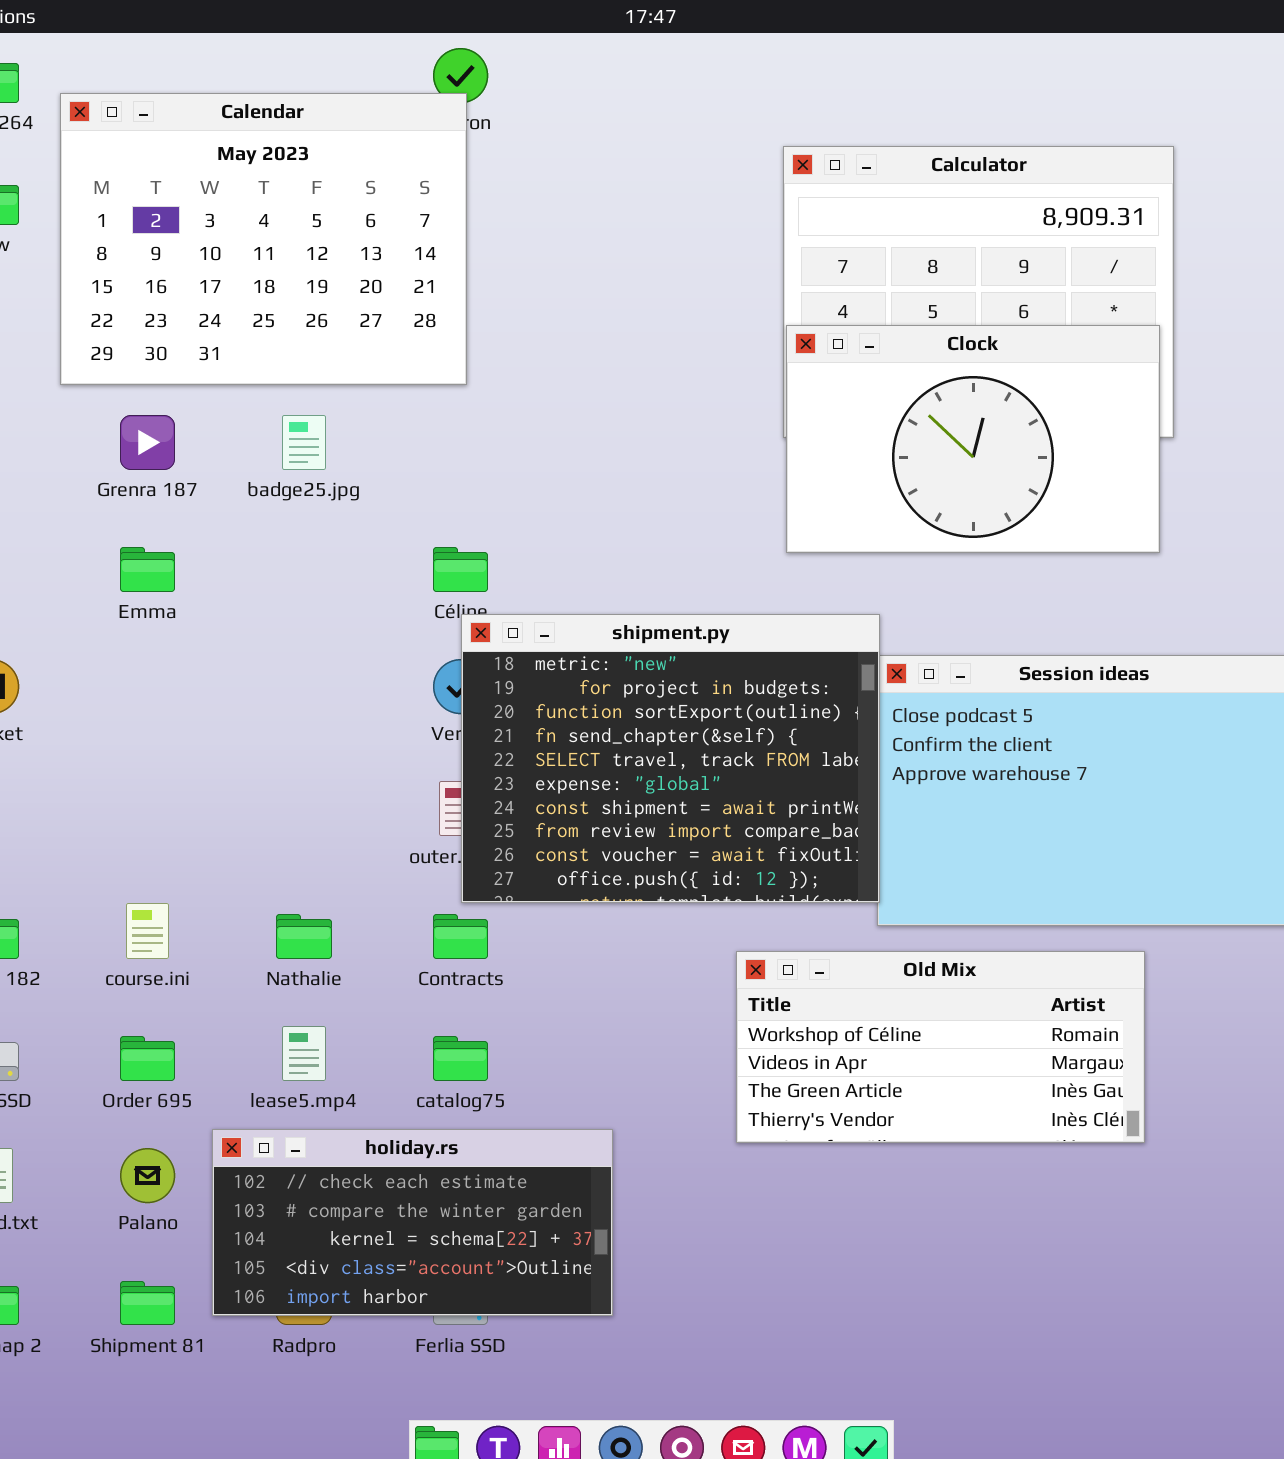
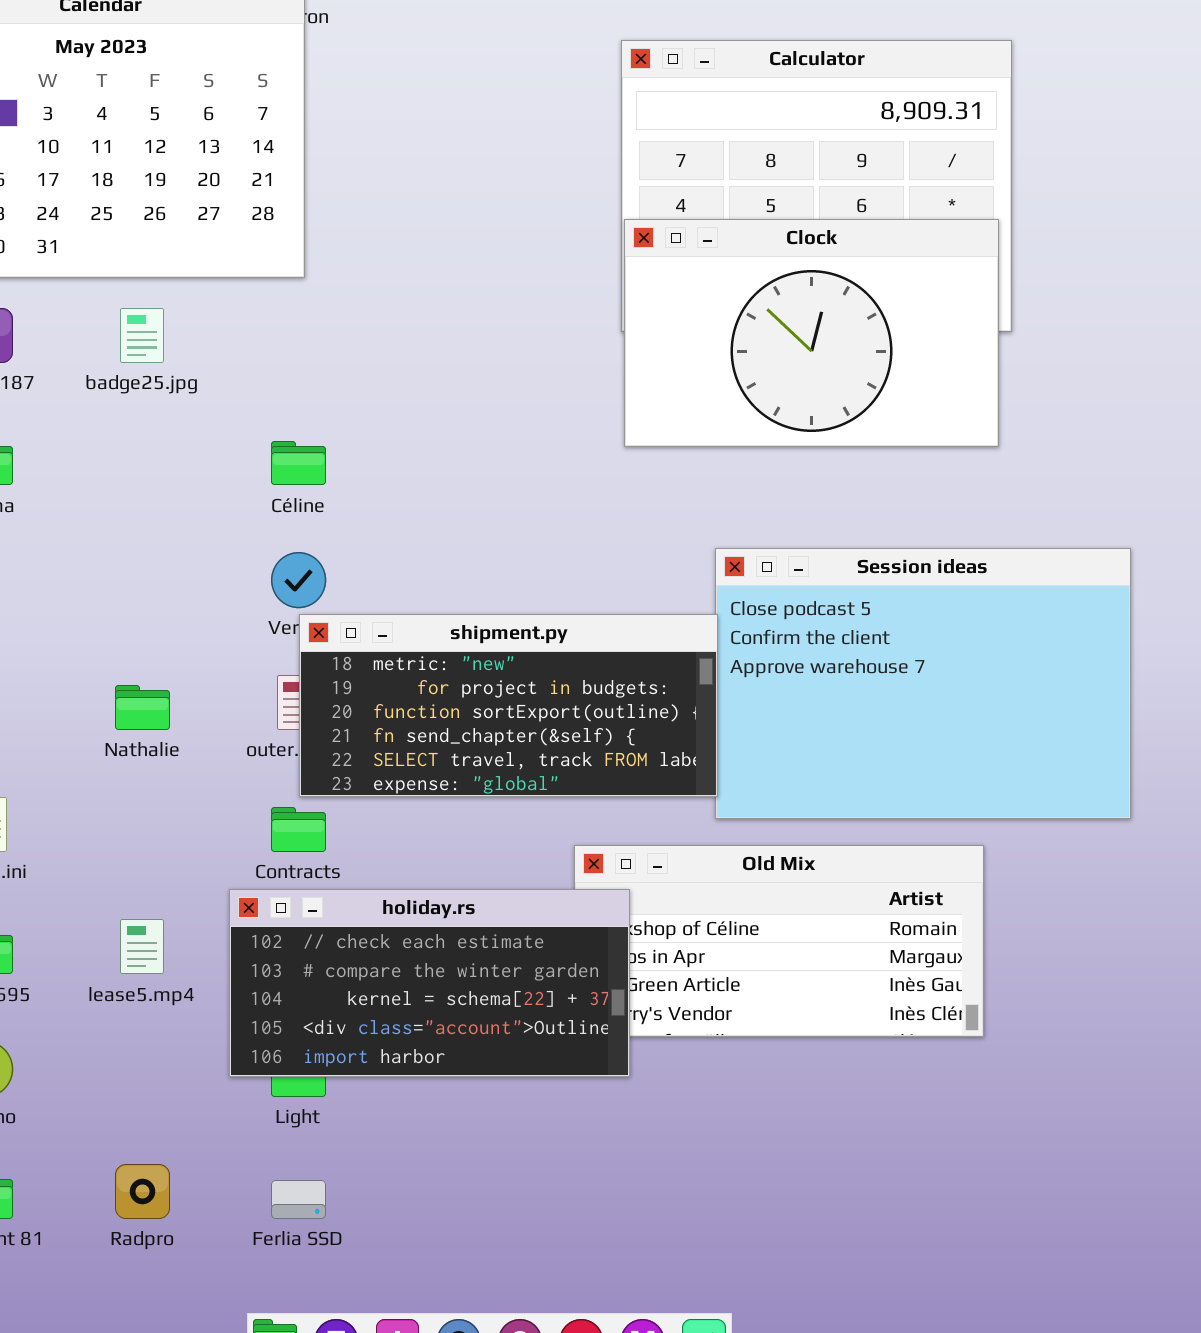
shipment.py: [461,614,880,903] -> [299,614,718,797], resized
Nathalie: [276,914,332,959] -> [115,685,170,730], moved
holiday.rs: [212,1129,613,1316] -> [229,889,630,1077], moved

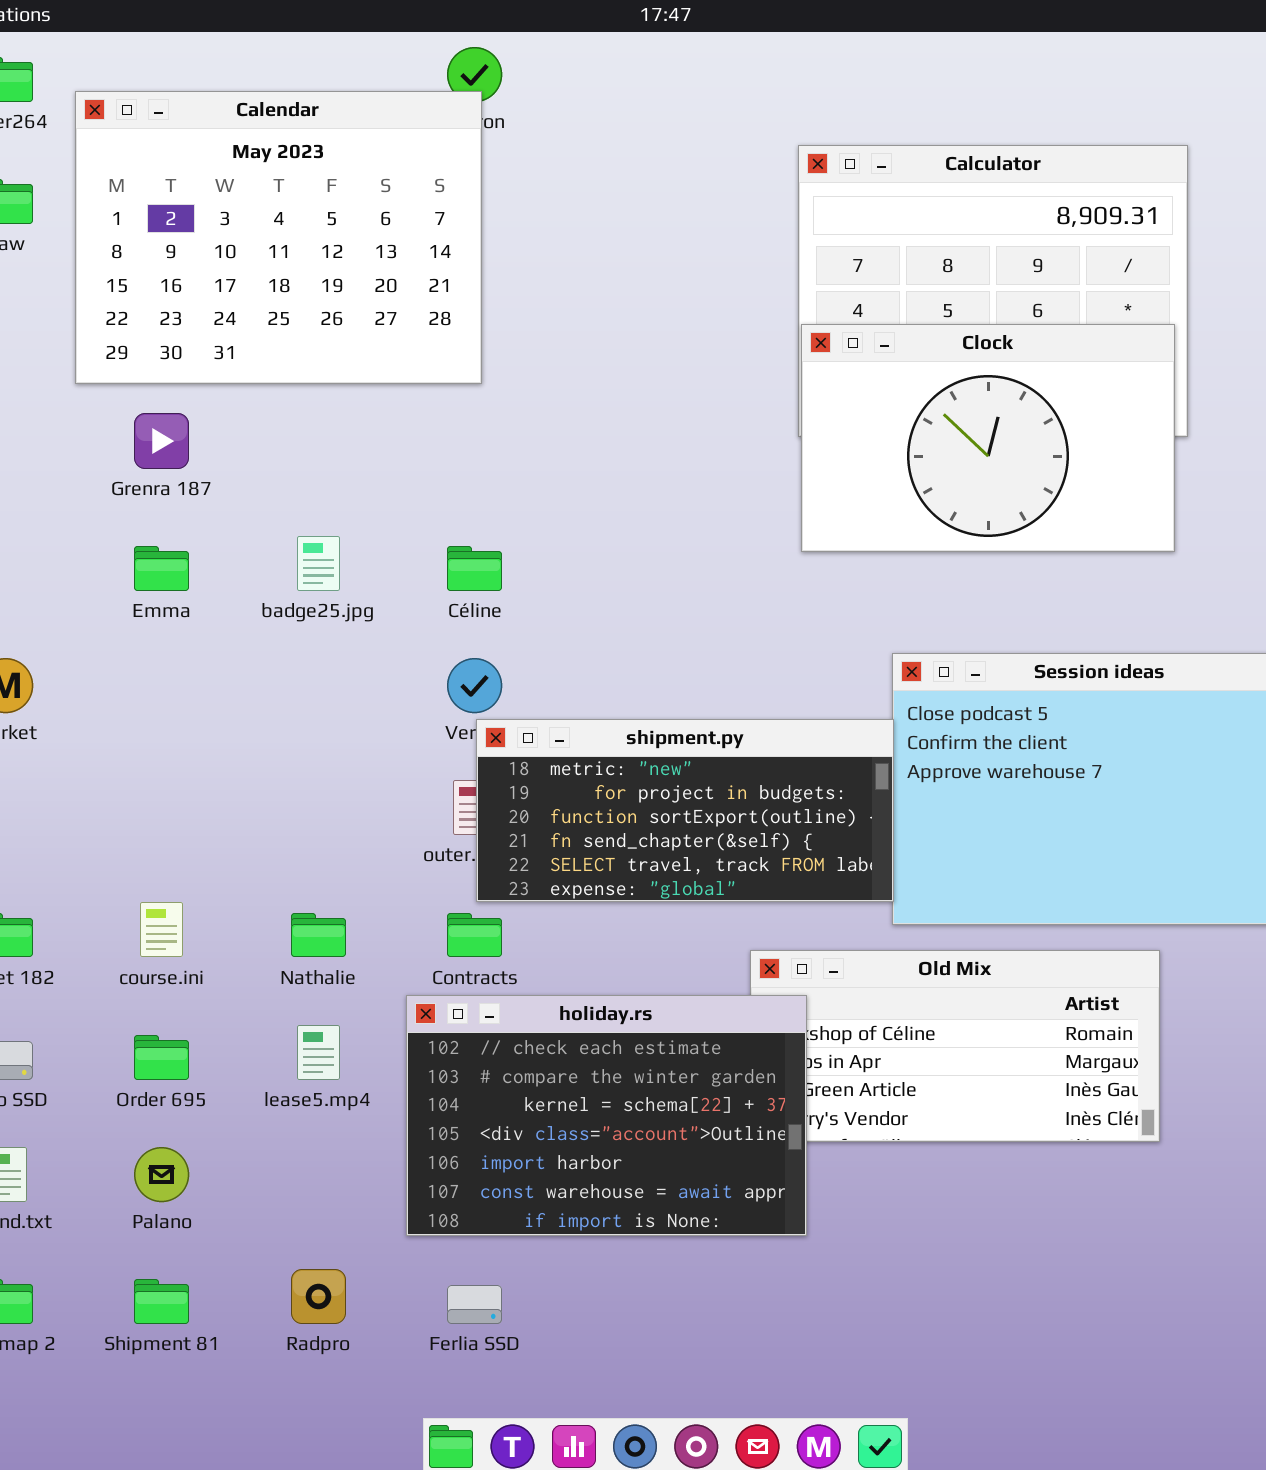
badge25.jpg: [120,308,164,363] -> [297,536,340,591], moved
Nathalie: [115,685,170,730] -> [291,913,346,957], moved
holiday.rs: [229,889,630,1077] -> [406,995,807,1236], resized

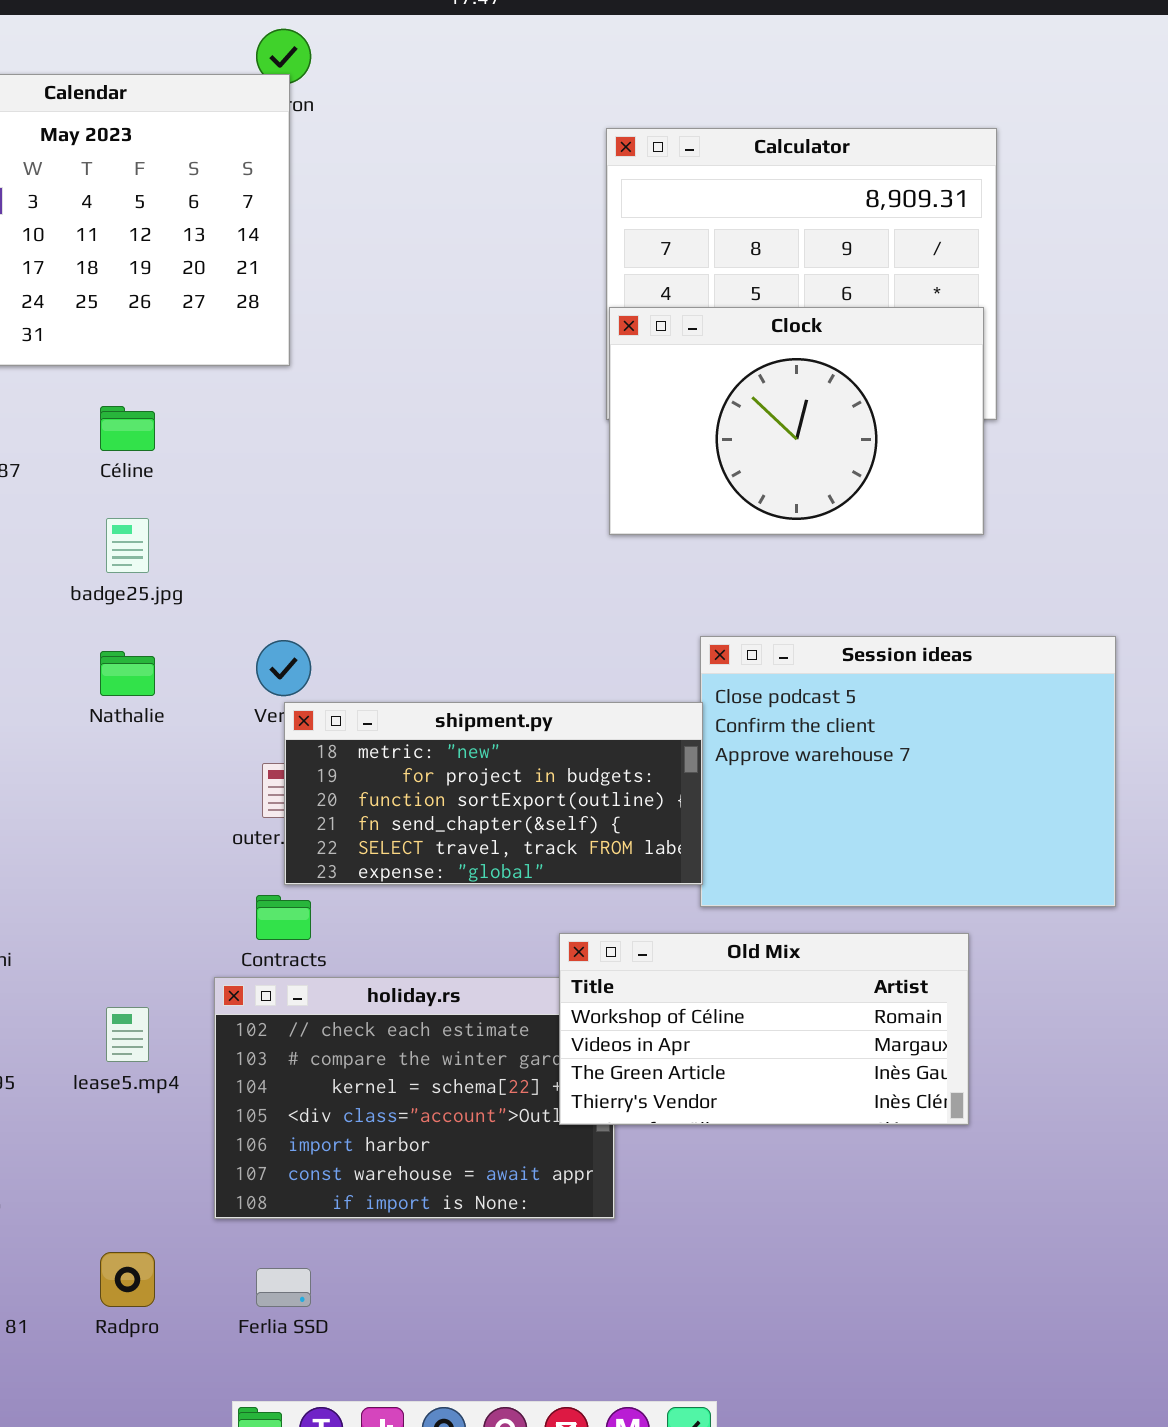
Céline: [447,546,502,591] -> [100,406,155,451], moved
Nathalie: [291,913,346,957] -> [100,651,155,696], moved
Old Mix: [750,950,1160,1142] -> [559,933,969,1125], raised

